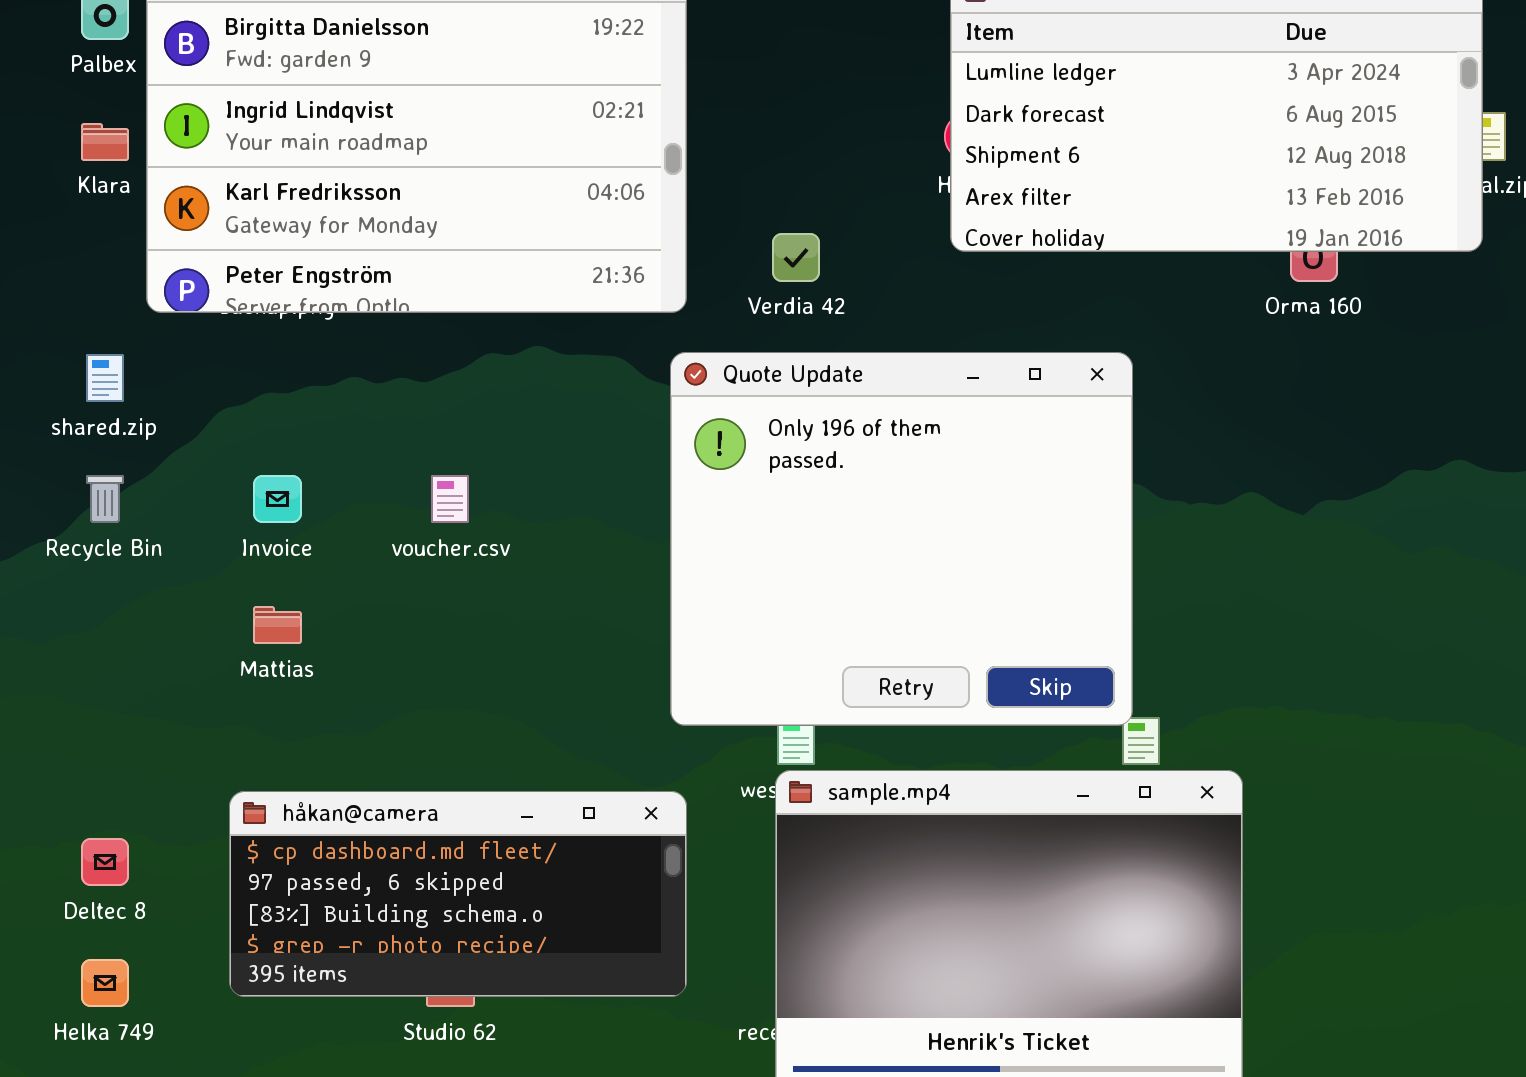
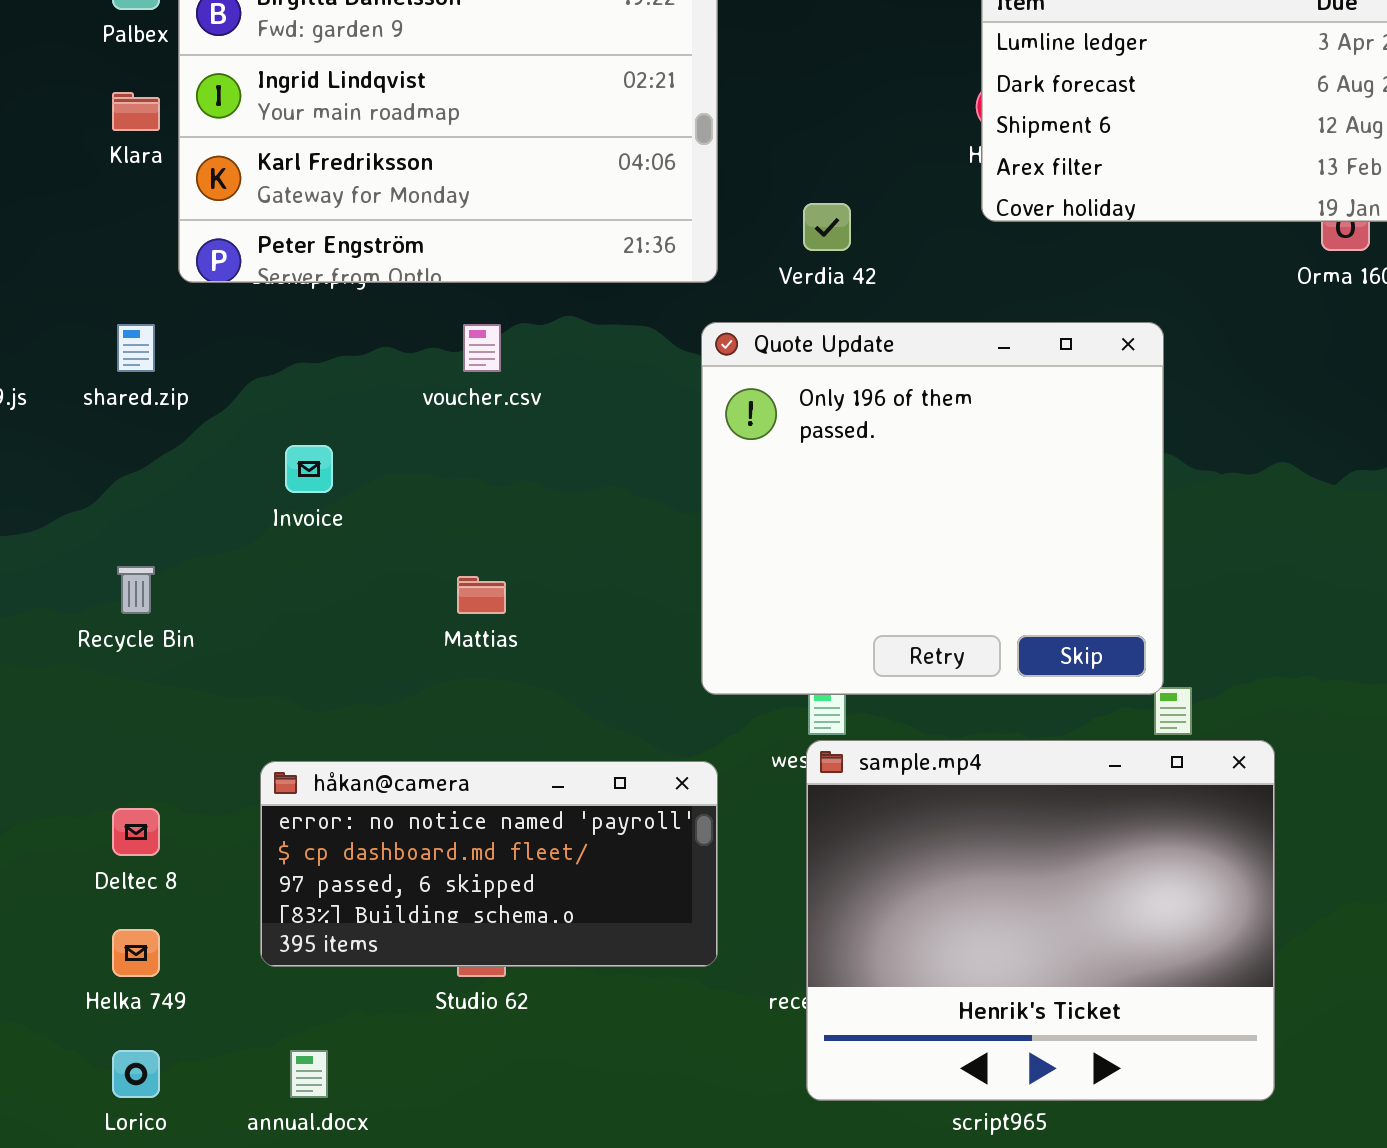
Recycle Bin: [86,475,124,523] -> [117,566,155,614], moved
voucher.csv: [431,475,469,523] -> [463,324,501,372], moved
Mattias: [253,606,302,644] -> [457,576,506,614], moved
håkan@camera: [229,791,687,997] -> [260,761,718,967], scrolled up 1 row

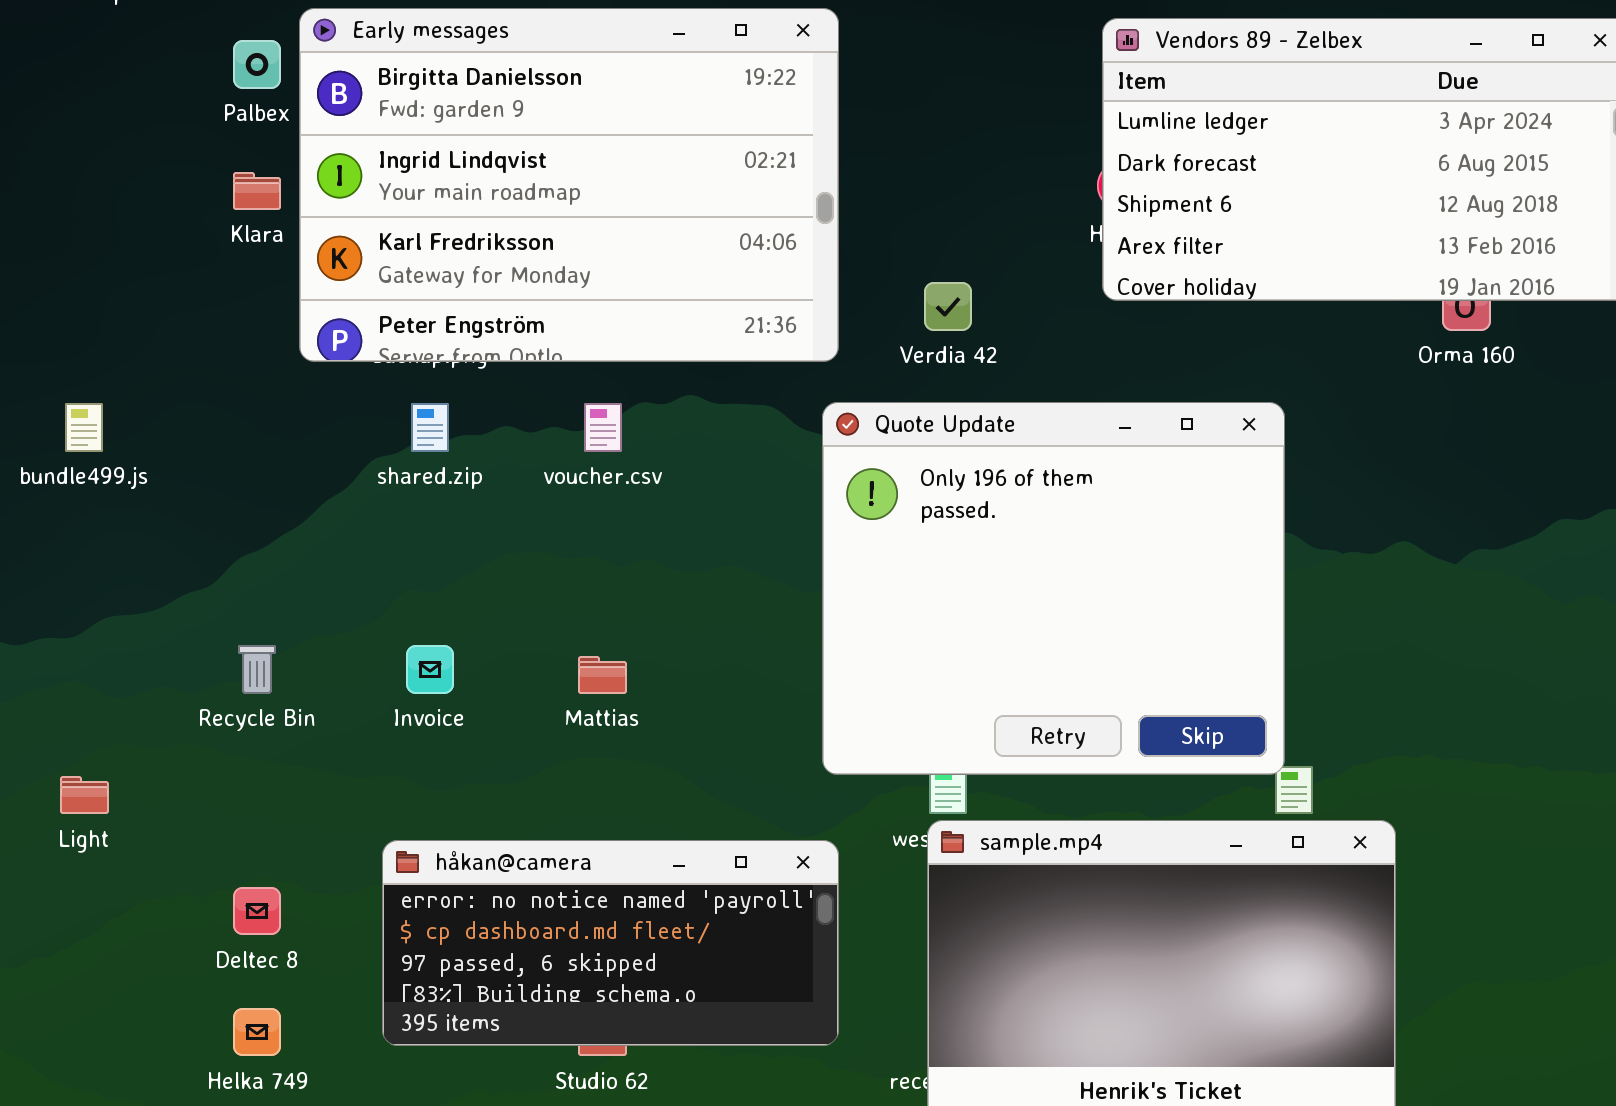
shared.zip: [117,324,155,372] -> [411,403,449,452], moved
Invoice: [285,445,333,493] -> [406,645,454,694], moved

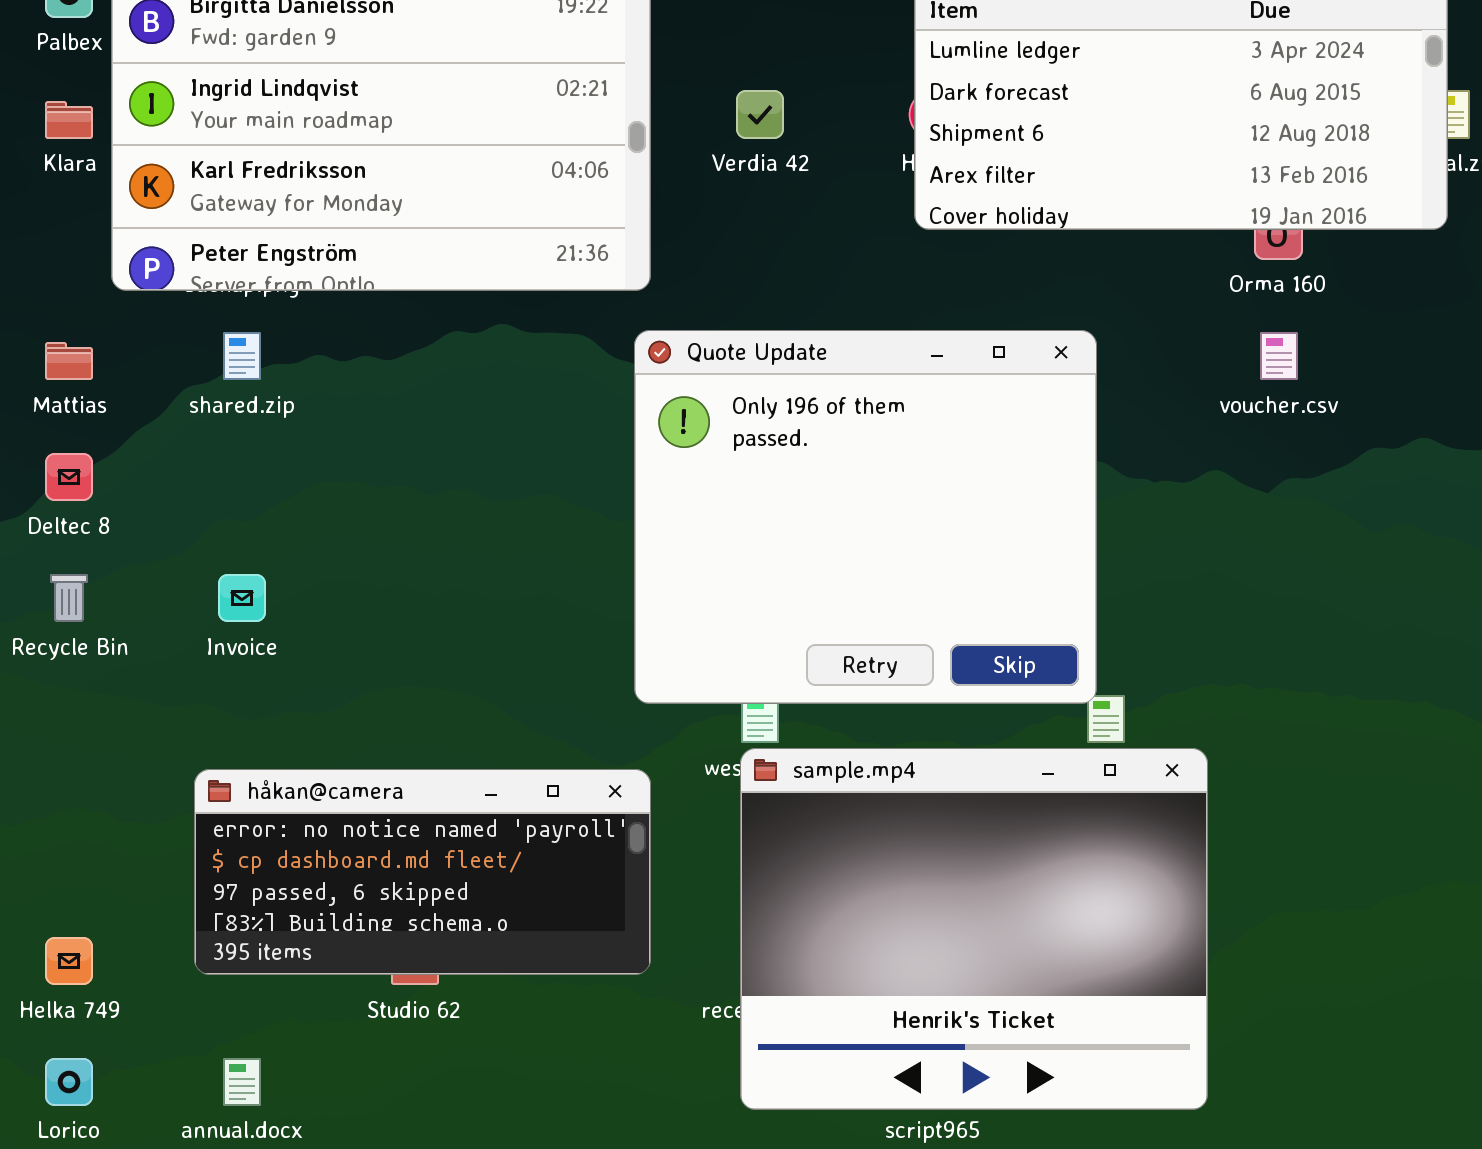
Verdia 42: [924,282,972,331] -> [736,90,784,139], moved
voucher.csv: [584,403,622,452] -> [1260,332,1298,380], moved
Mattias: [578,656,627,694] -> [45,342,93,380], moved
Deltec 8: [233,887,281,935] -> [45,453,93,501], moved

